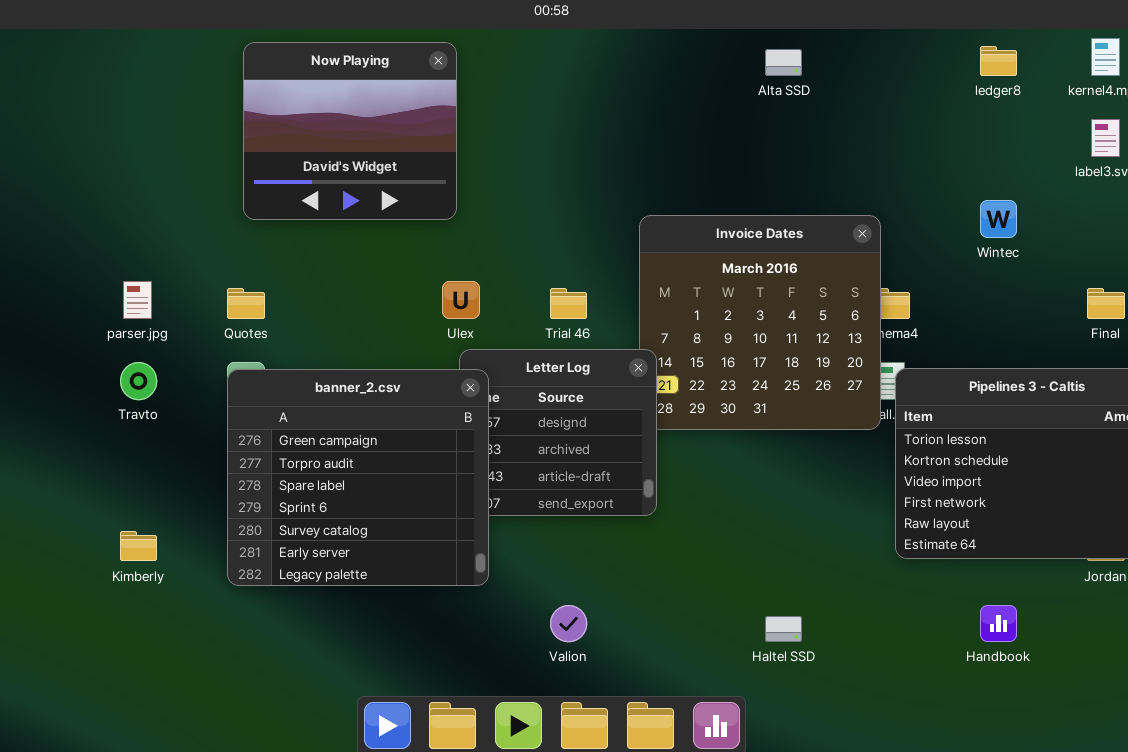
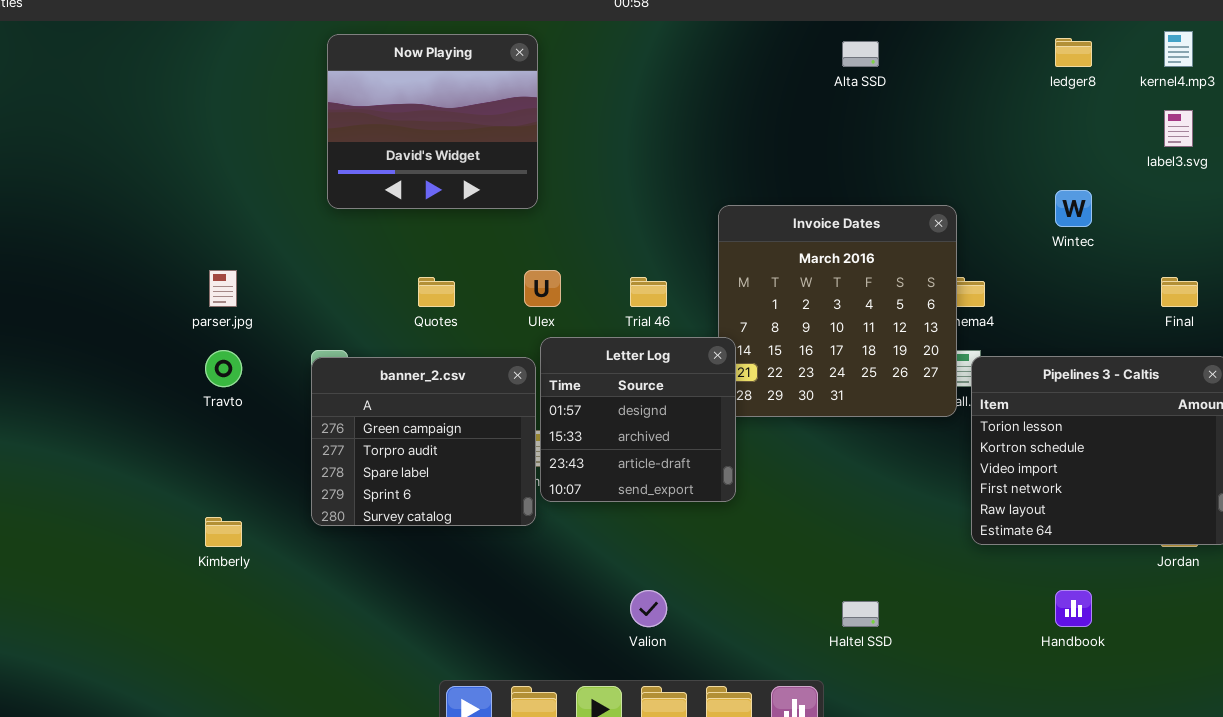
Quotes: [227,288,265,319] -> [418,277,455,307], moved
banner_2.csv: [227,369,489,586] -> [311,357,536,526], resized

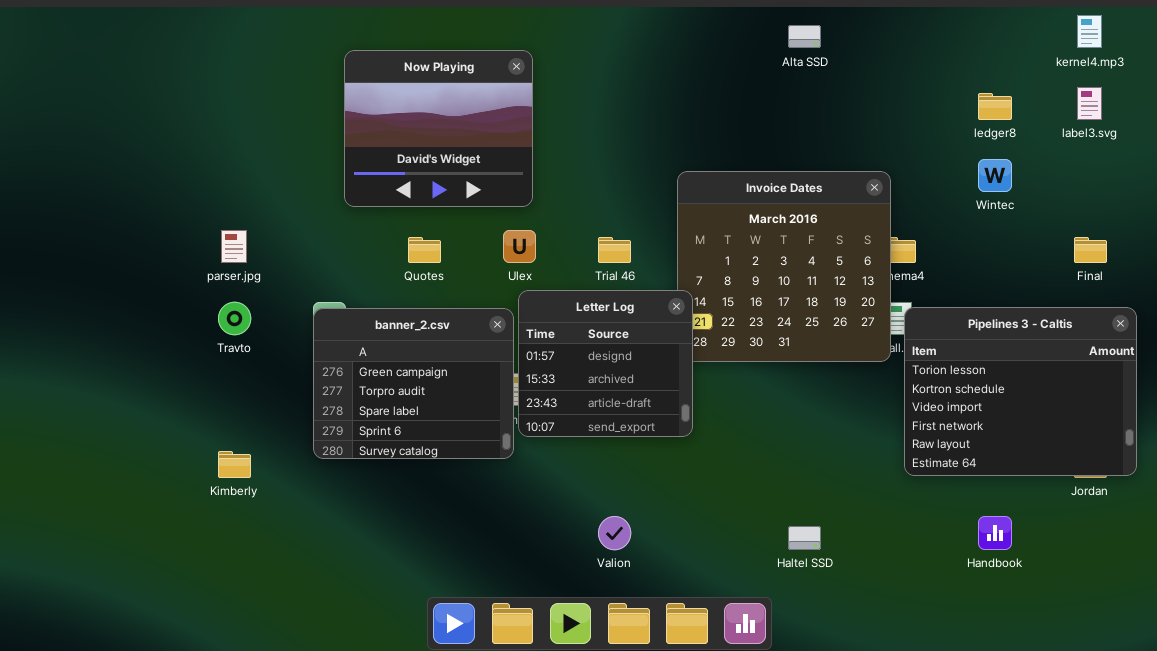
Now Playing: [327,34,538,209] -> [344,50,533,207], moved
ledger8: [1055,38,1092,67] -> [978,93,1012,120], moved

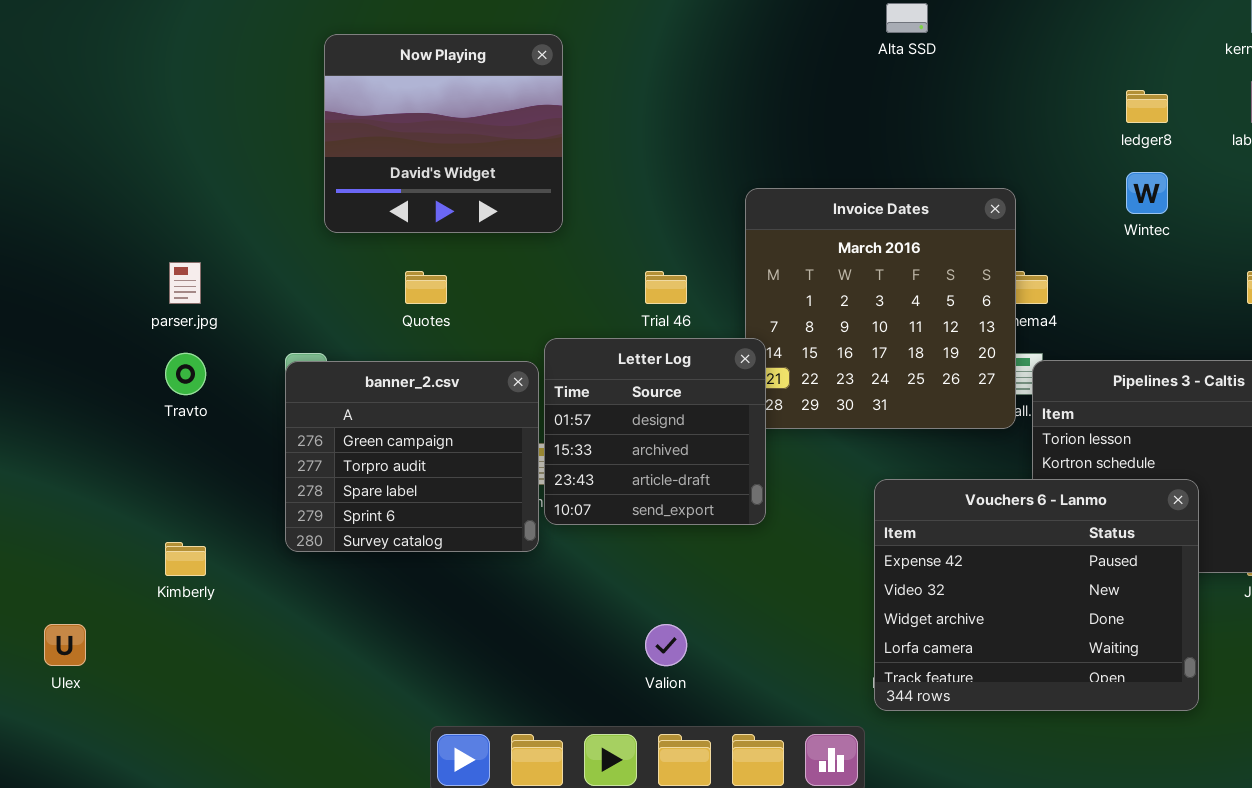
Ulex: [503,230,536,263] -> [44,624,86,666], moved
Vouchers 6 - Lanmo: none -> [874,479,1199,711], opened

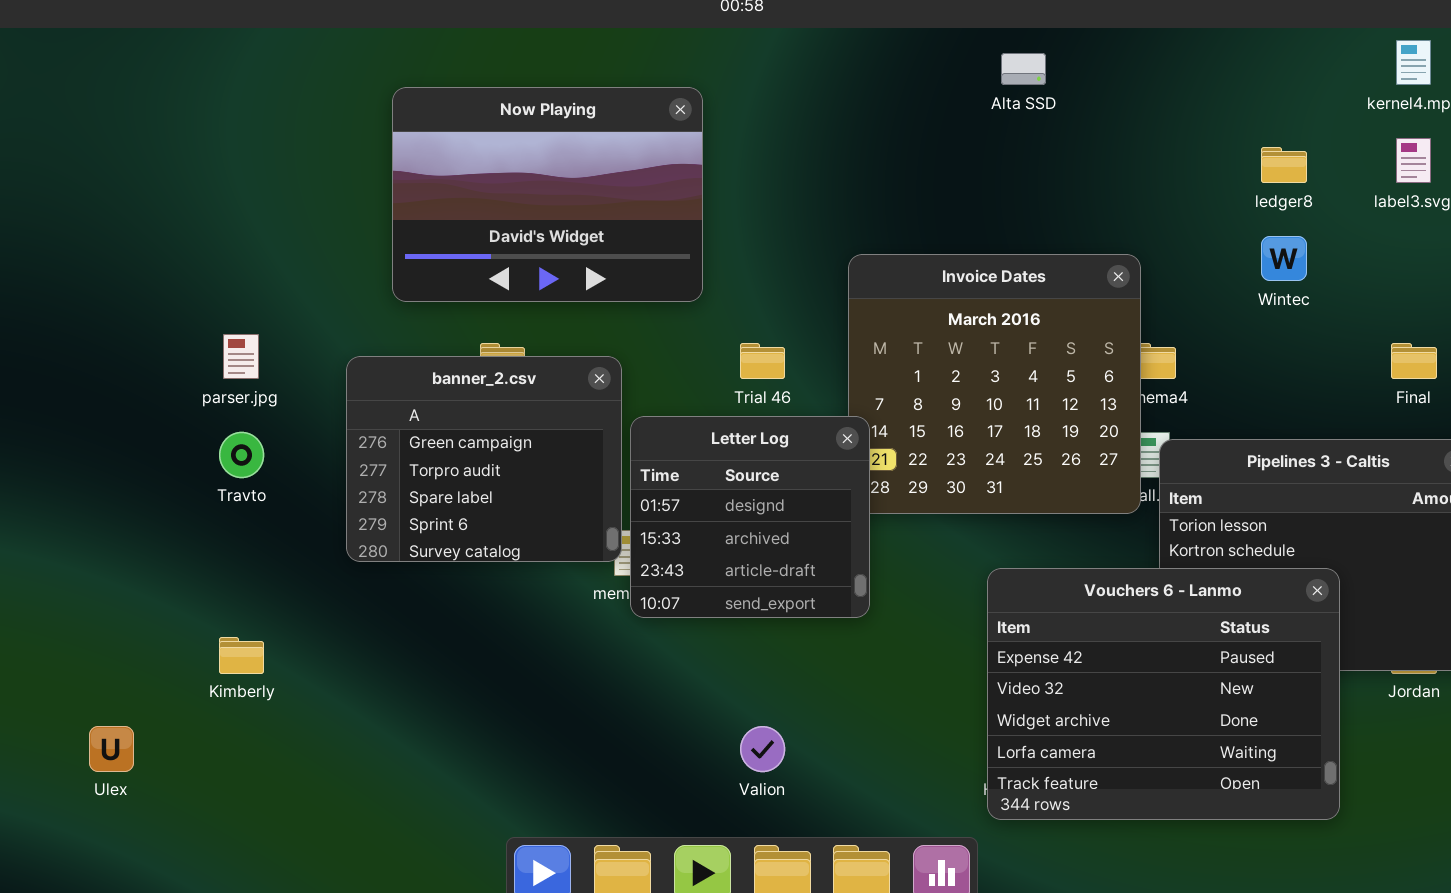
Now Playing: [324,34,563,233] -> [392,87,703,302], resized
banner_2.csv: [285,361,539,552] -> [346,356,622,562], moved

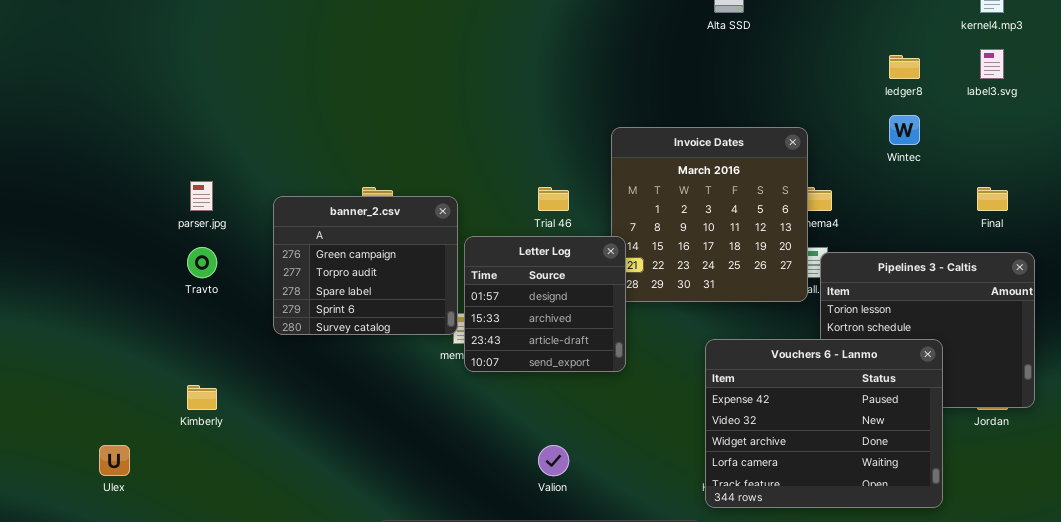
Now Playing: [392,87,703,302] -> none, closed

